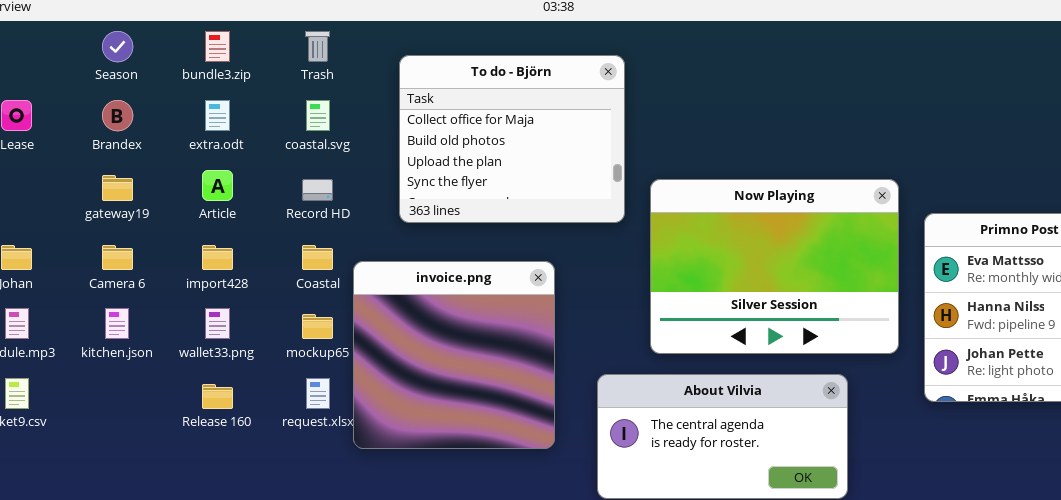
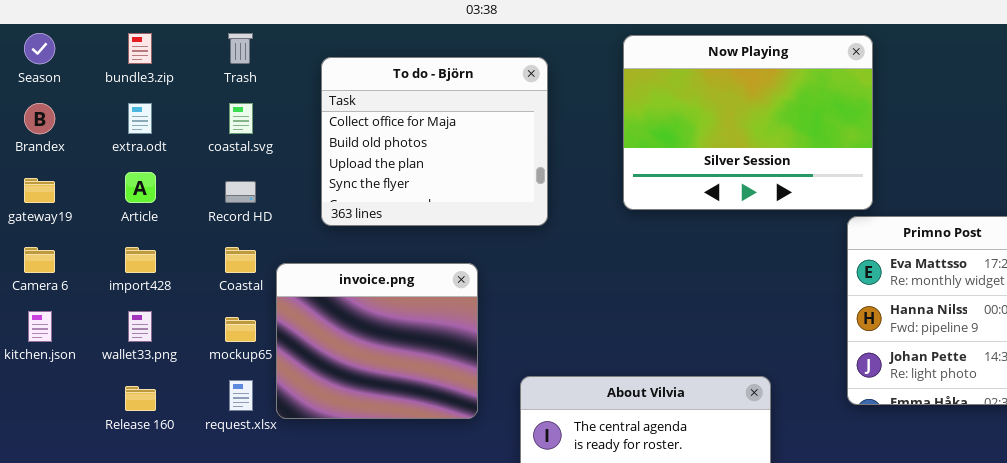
Now Playing: [650,179,899,354] -> [623,35,873,210], moved
invoice.png: [353,261,555,449] -> [276,263,478,419], resized

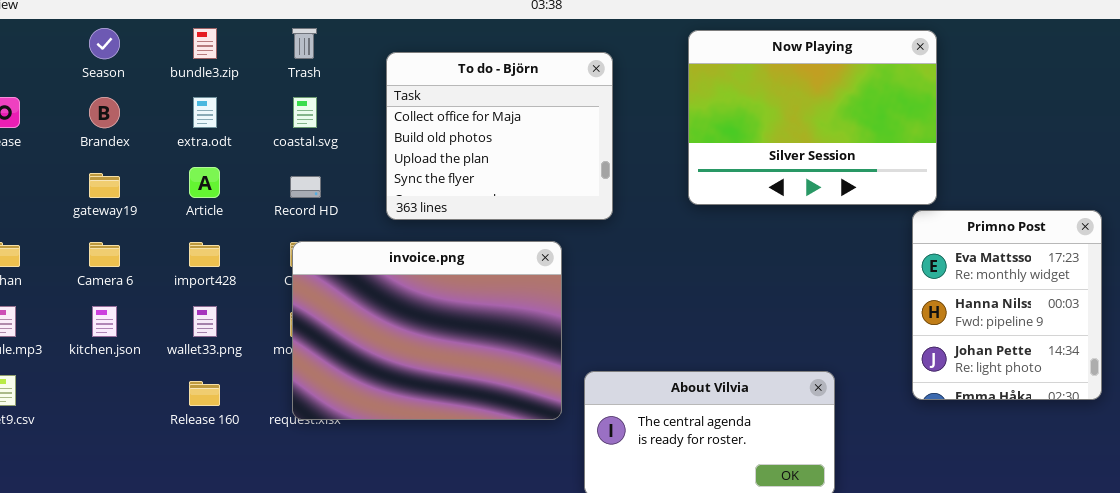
invoice.png: [276,263,478,419] -> [292,241,562,420], moved, resized

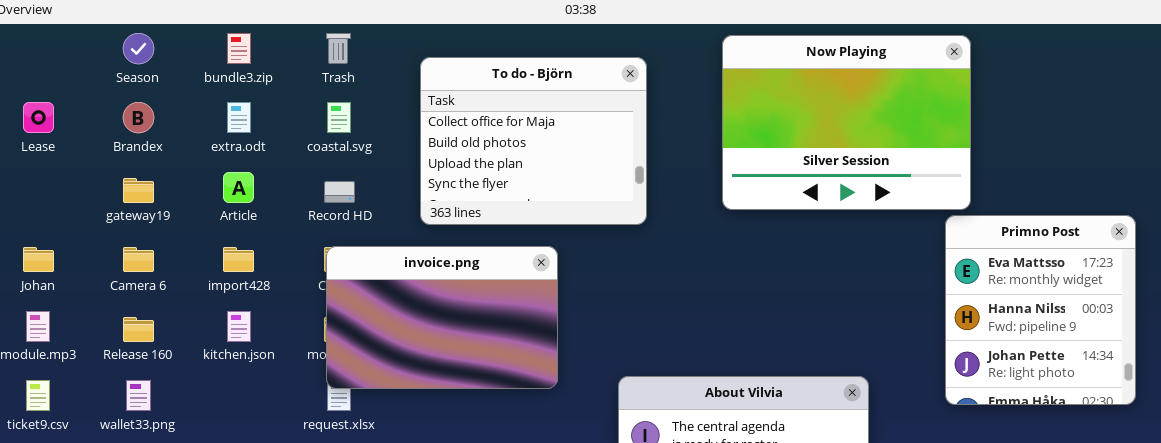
invoice.png: [292,241,562,420] -> [326,246,558,389], resized
kitchen.json: [92,306,117,337] -> [227,311,251,342], moved
wallet33.png: [193,306,217,337] -> [126,380,151,411], moved
Release 160: [189,381,220,406] -> [123,317,154,342], moved

